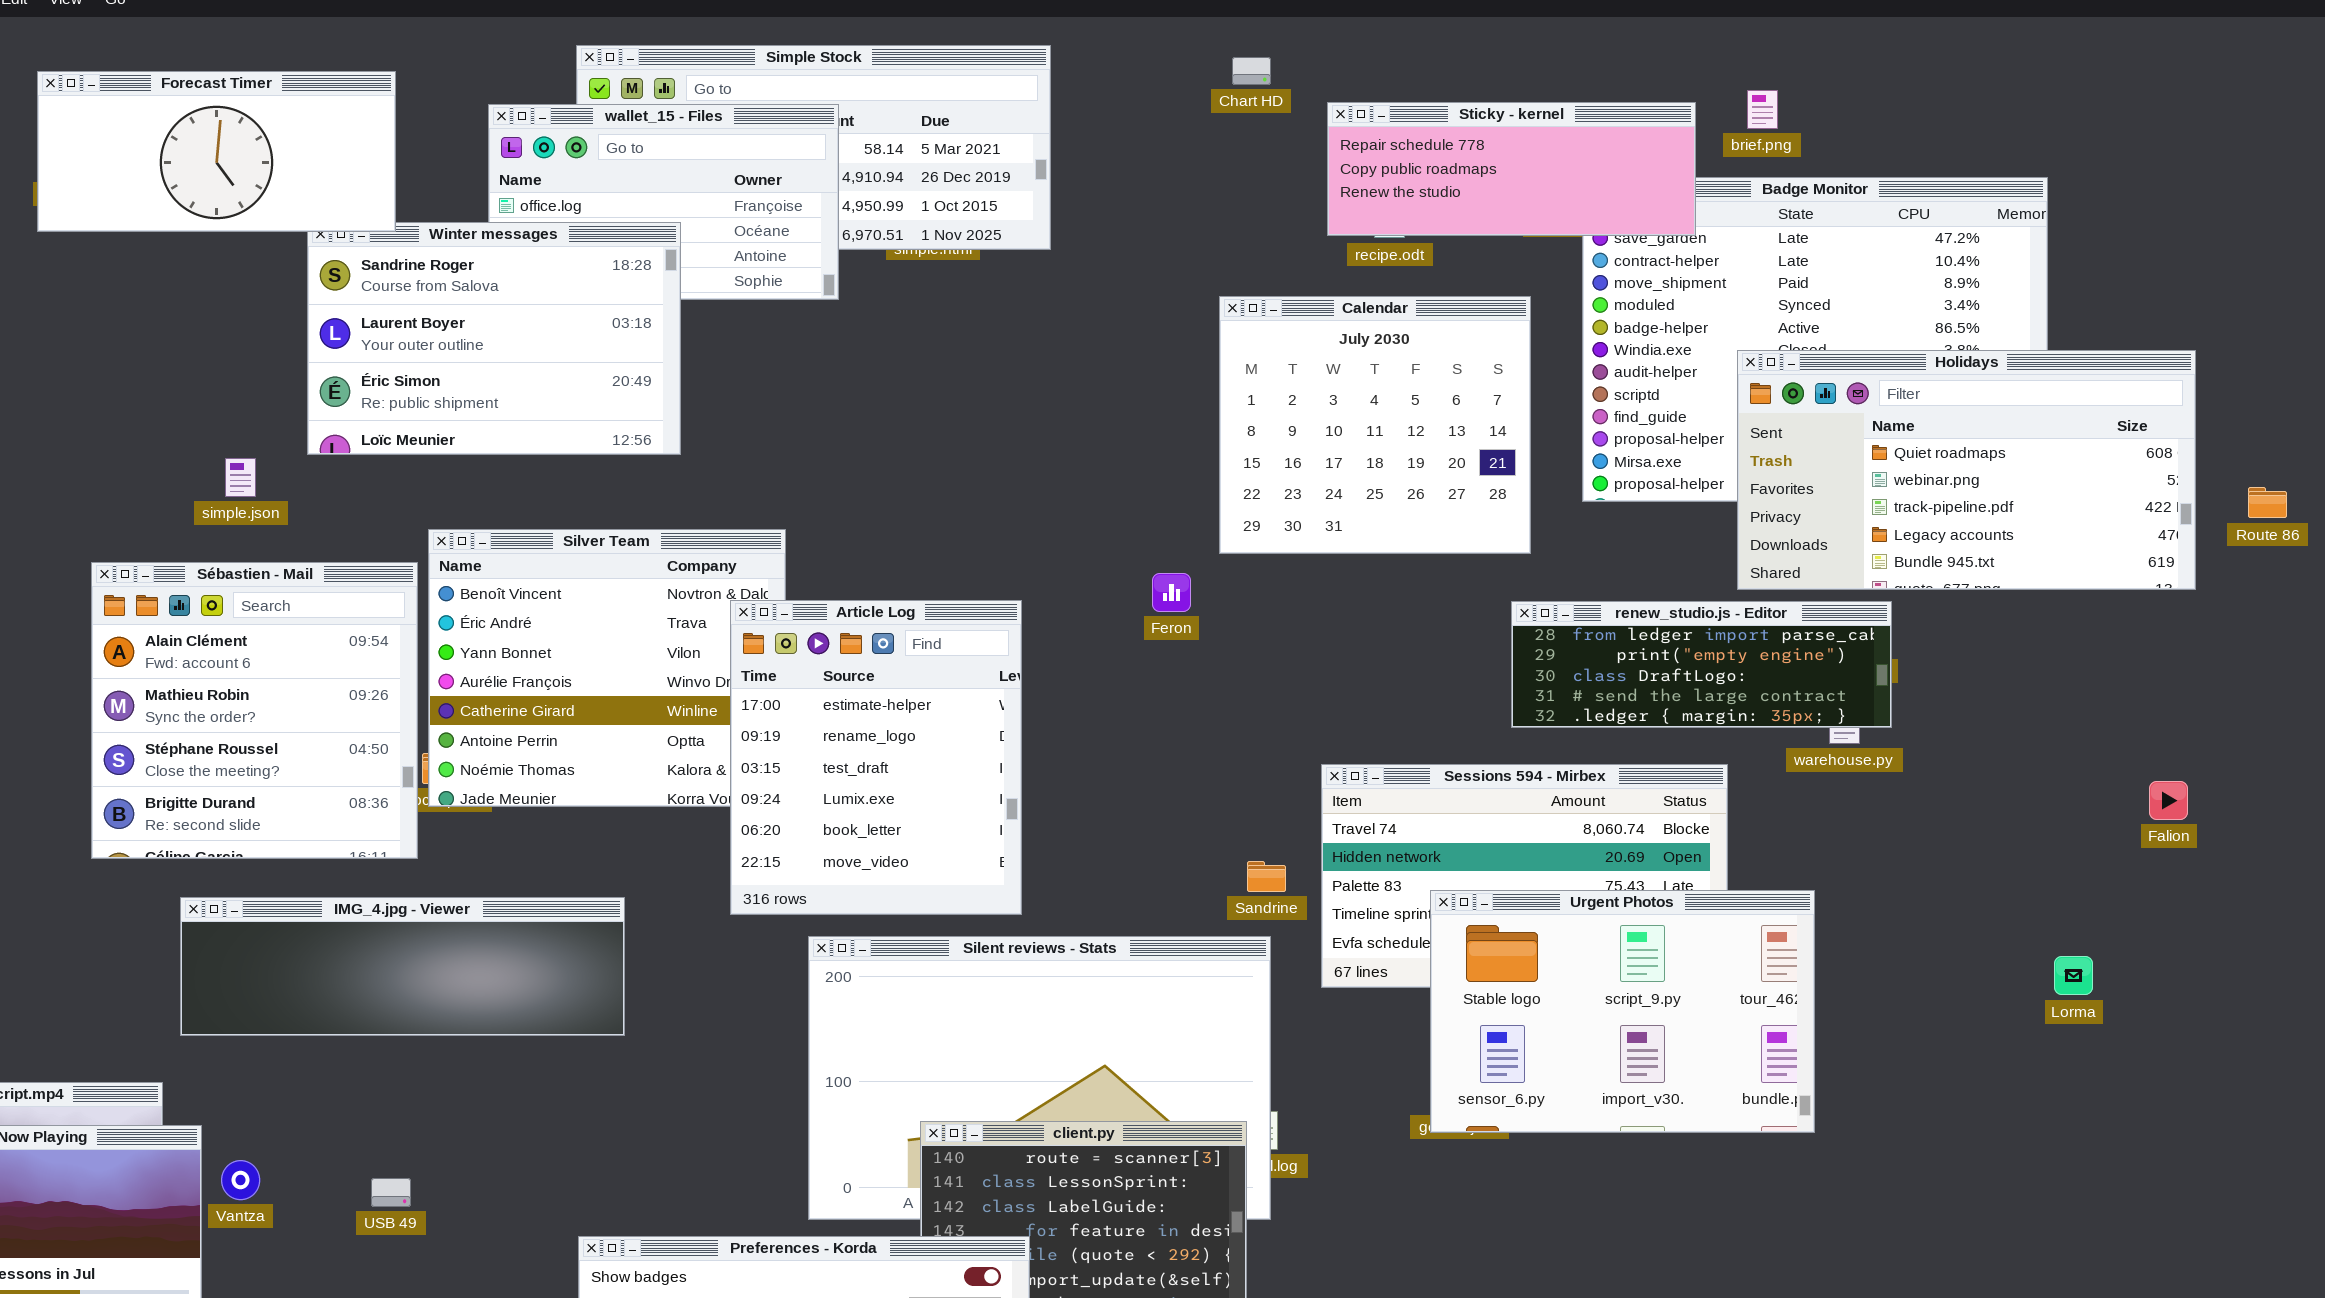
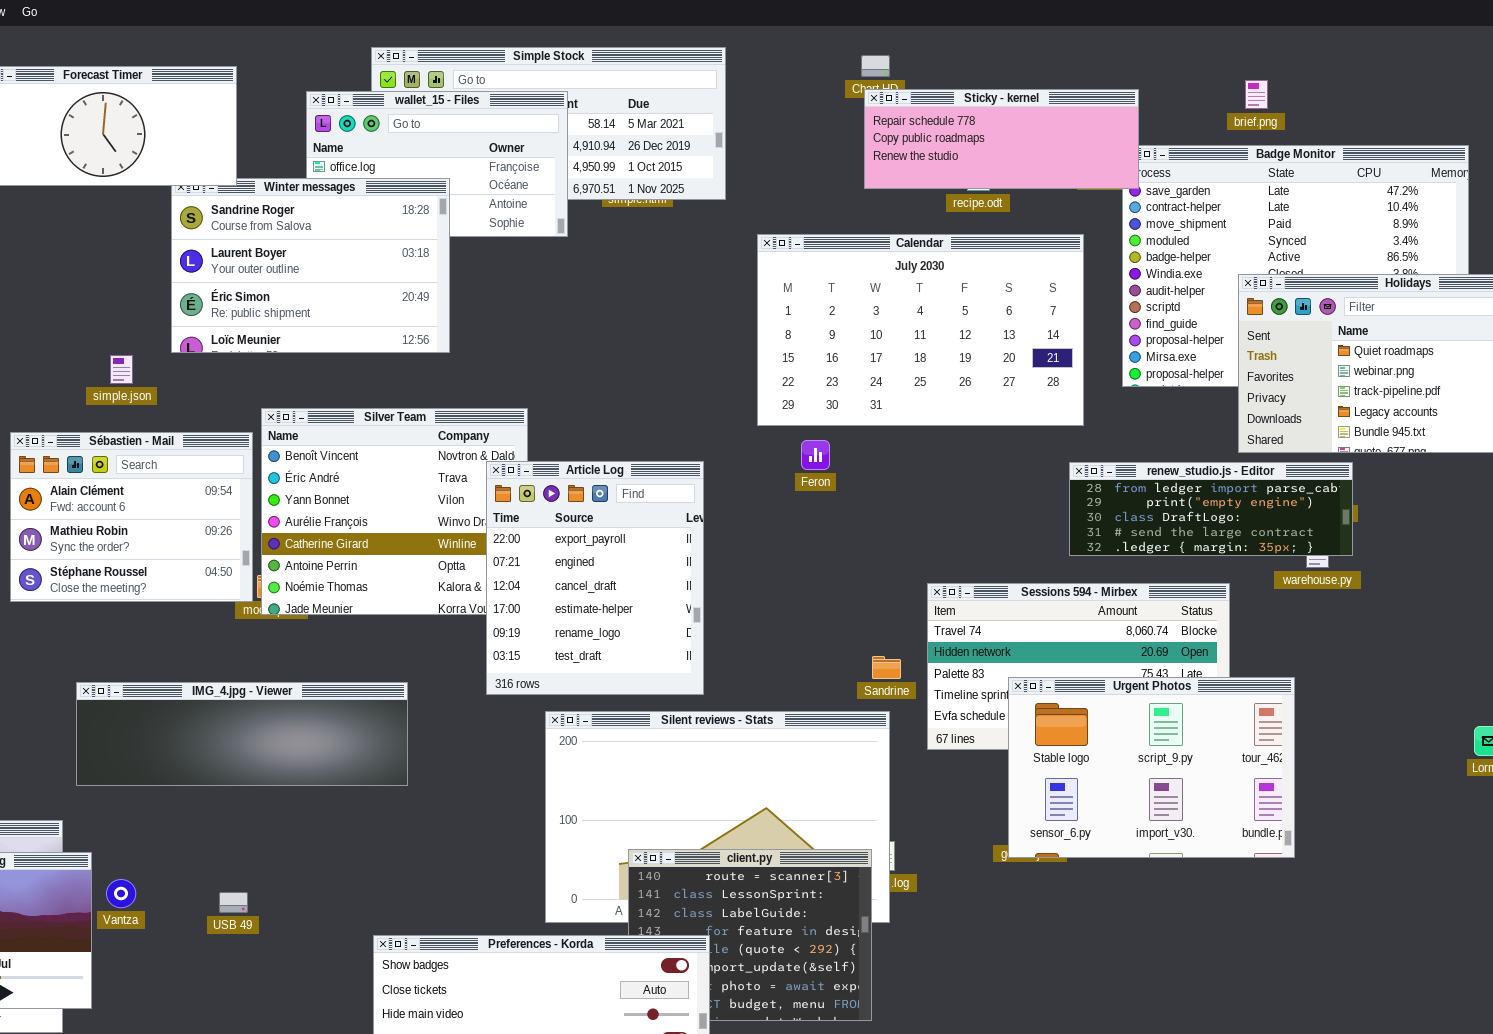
Sticky - kernel: [1327,102,1696,236] -> [864,89,1139,189], moved
Calendar: [1219,296,1531,554] -> [757,234,1084,426], resized
Sébastien - Mail: [91,562,418,859] -> [10,432,253,602], resized
Article Log: [730,600,1022,915] -> [486,461,704,695], scrolled up 3 rows

